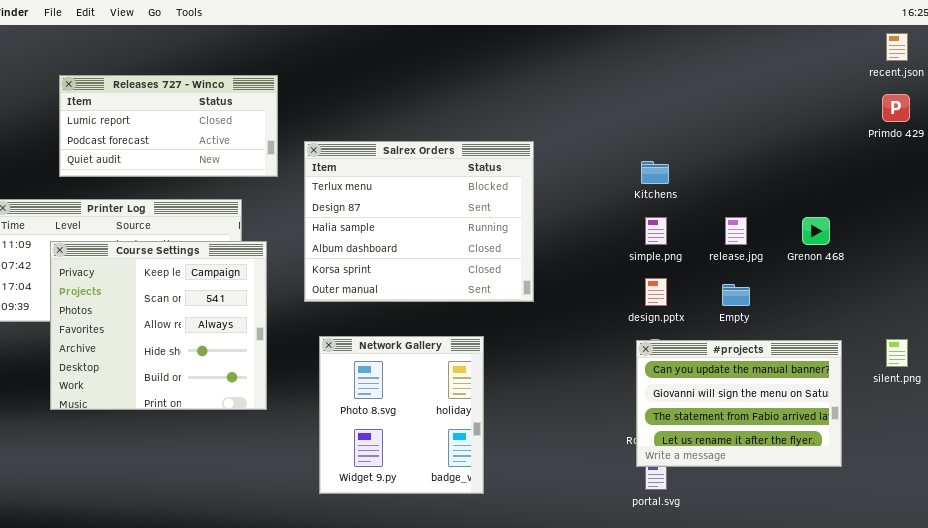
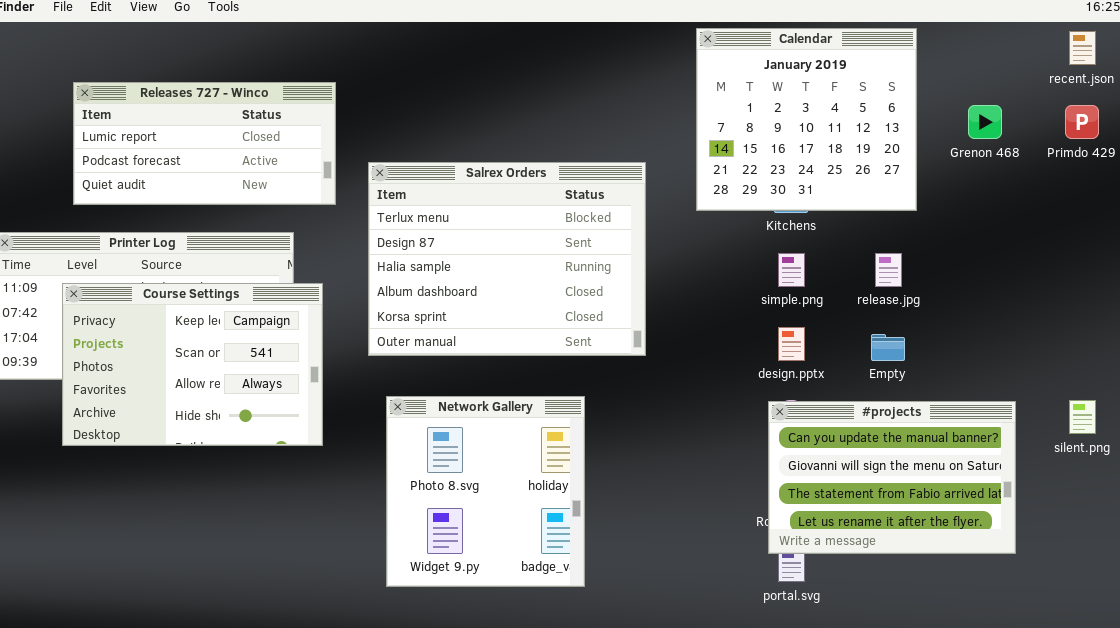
Calendar: none -> [696,28,917,211], opened
Grenon 468: [802,217,830,245] -> [968,105,1002,139], moved
Course Settings: [50,241,267,410] -> [62,283,323,446], resized

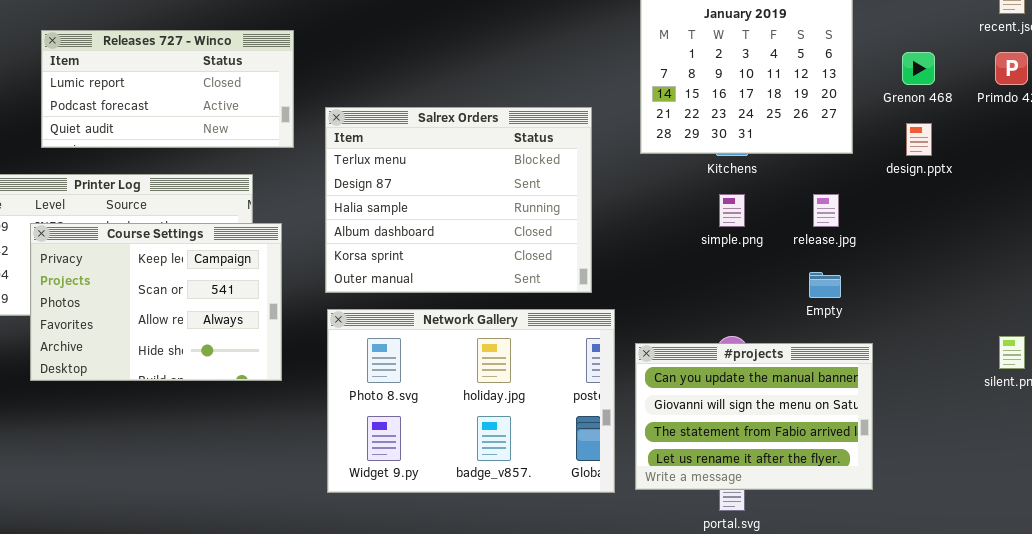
design.pptx: [778,327,805,361] -> [906,123,932,156], moved
Network Gallery: [386,396,585,587] -> [327,309,615,493], moved, resized
#projects: [768,401,1016,554] -> [635,343,873,490], moved

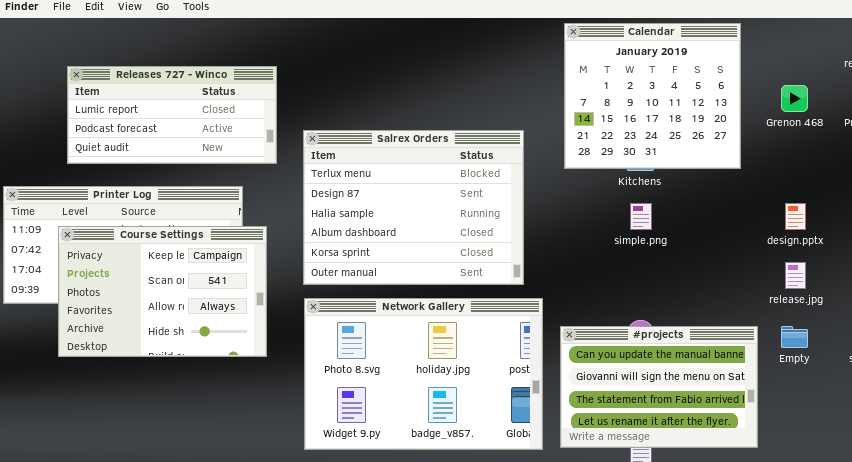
design.pptx: [906,123,932,156] -> [785,203,806,230], moved
release.jpg: [813,194,839,227] -> [785,262,806,289], moved
Empty: [809,272,841,298] -> [781,326,808,348], moved

